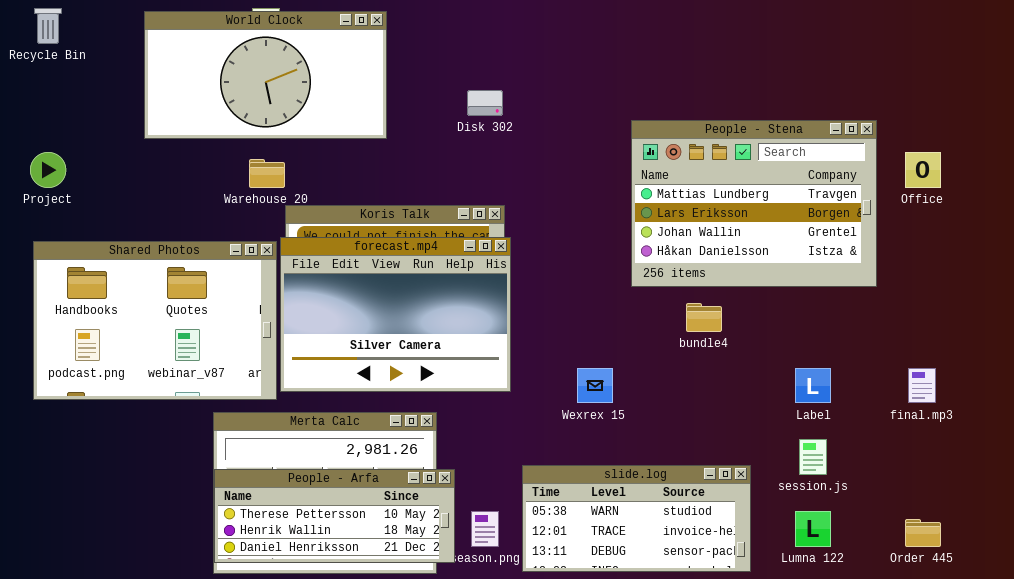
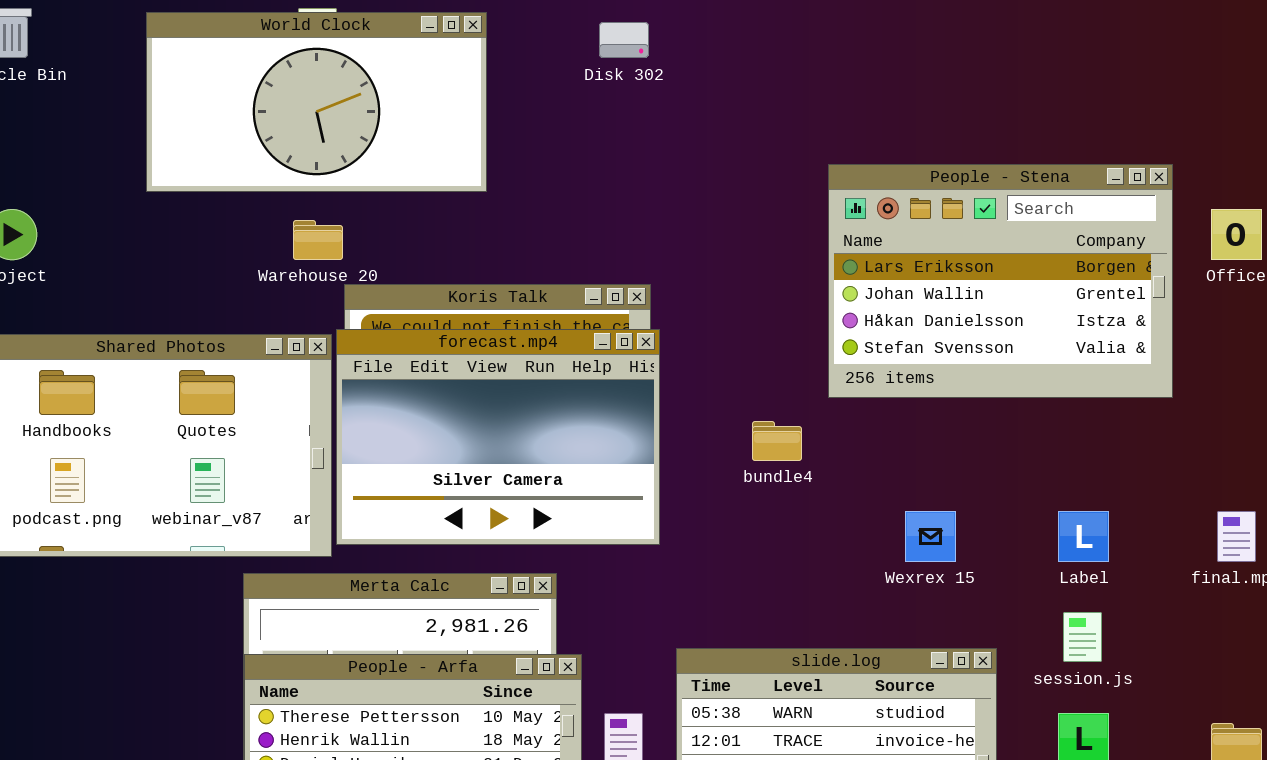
Disk 302: [467,90,503,116] -> [599,22,649,58], moved
People - Stena: [631,120,877,287] -> [828,164,1173,398], scrolled down 1 row
bundle4: [686,303,722,332] -> [752,421,802,461], moved
Wexrex 15: [577,368,613,403] -> [905,511,956,562], moved

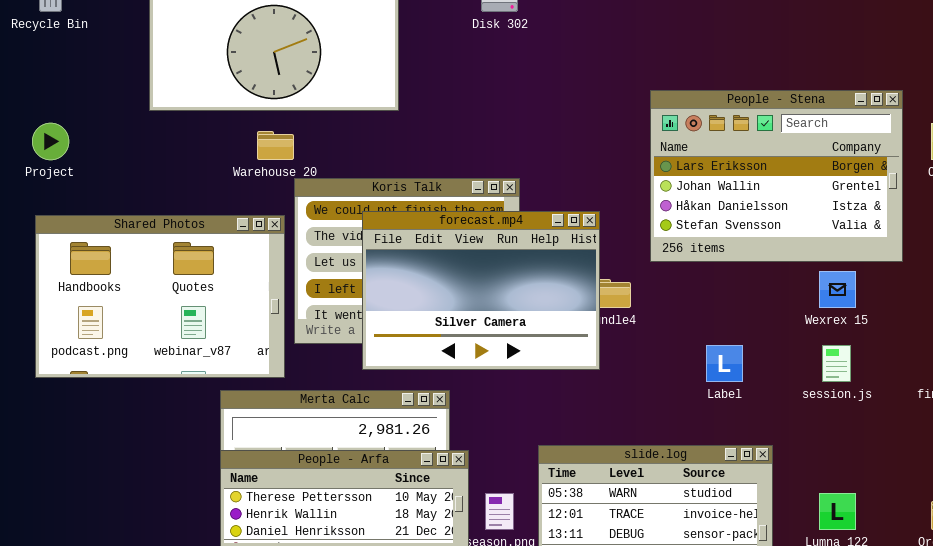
forecast.mp4: [336,329,660,545] -> [362,211,600,370], moved
Wexrex 15: [905,511,956,562] -> [819,271,856,308], moved
Label: [1058,511,1109,562] -> [706,345,743,382], moved
session.js: [1063,612,1102,662] -> [822,345,851,382], moved

